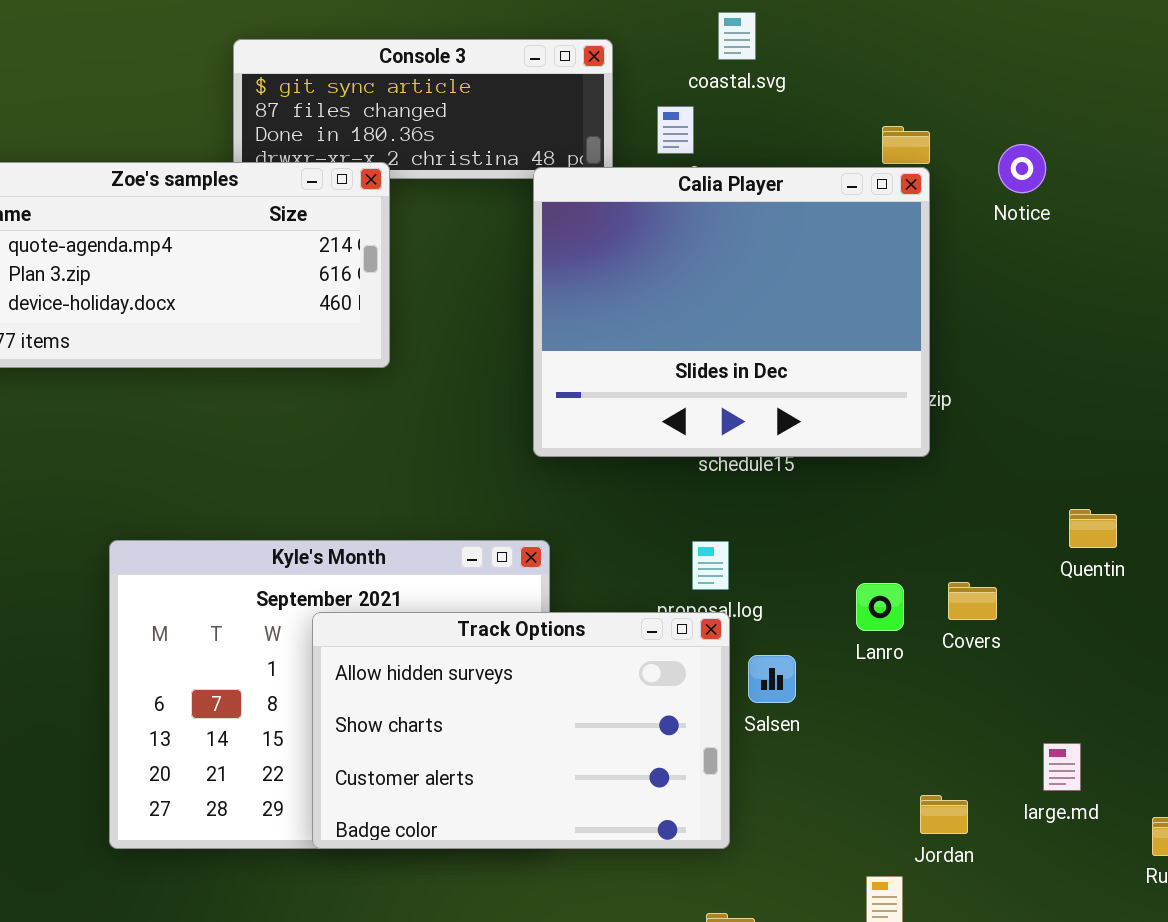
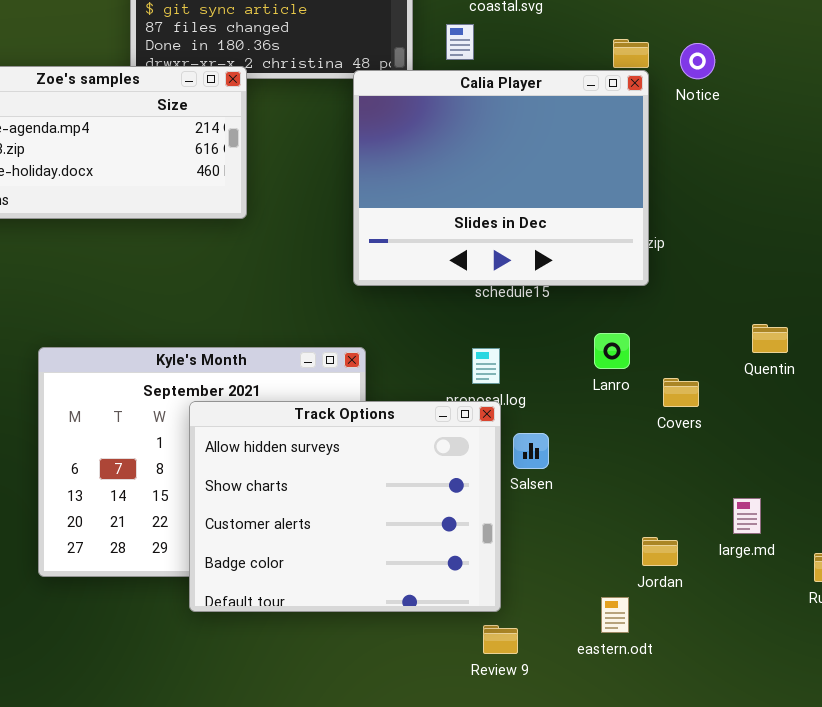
Notice: [998,144,1046,193] -> [680,43,715,79], moved
Lanro: [856,583,904,631] -> [594,333,630,369], moved
Track Options: [312,612,730,849] -> [189,401,501,612], resized

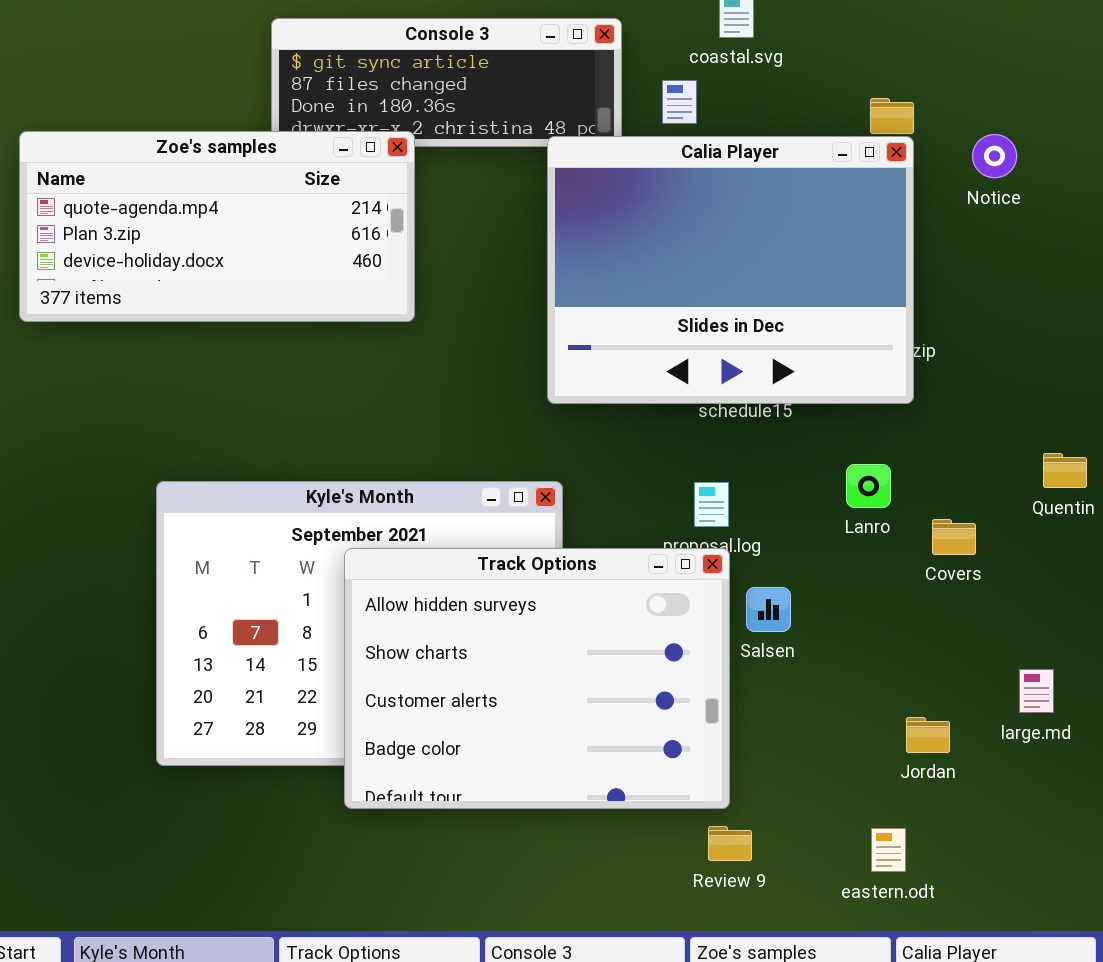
Notice: [680,43,715,79] -> [972,134,1017,178], moved
eastern.odt: [601,597,629,633] -> [871,828,906,872], moved

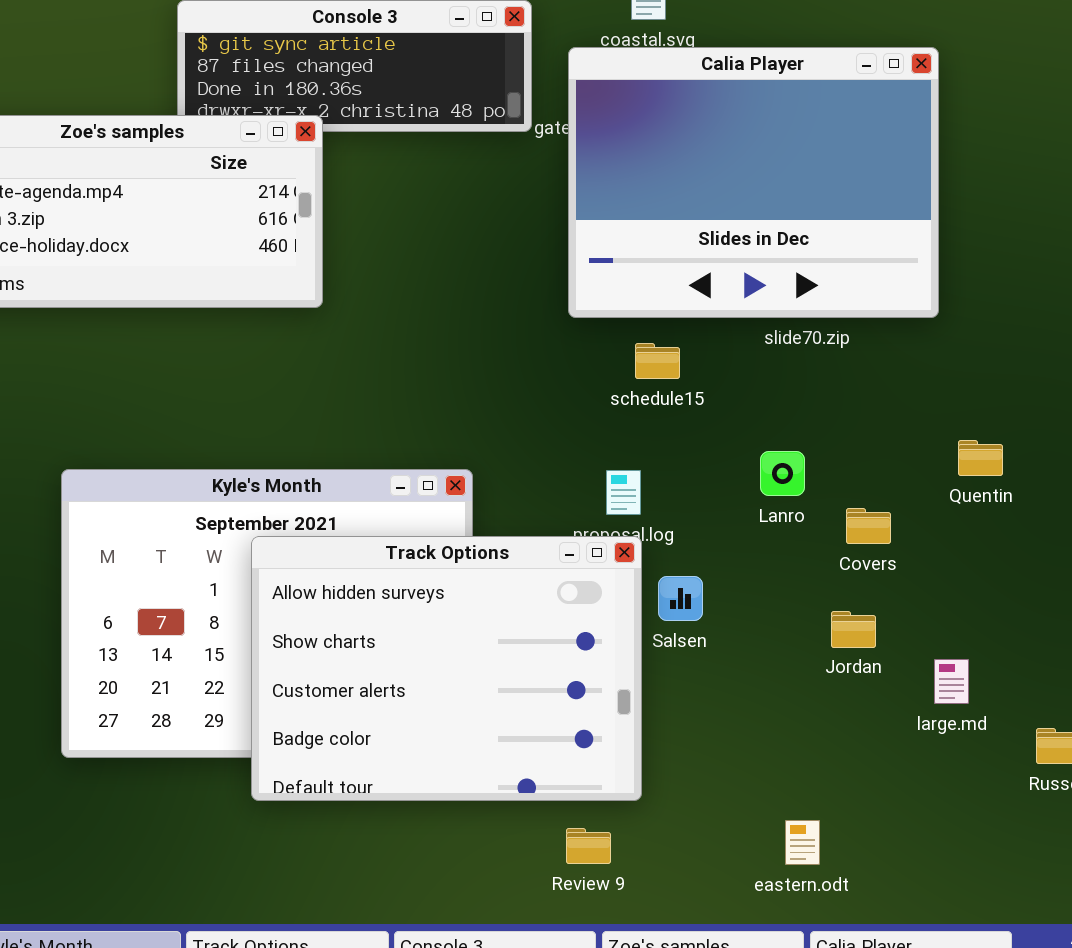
Calia Player: [547,136,914,404] -> [568,47,939,318], moved
Jordan: [906,717,950,753] -> [831,611,876,648], moved
Review 9: [708,826,752,861] -> [566,828,611,864], moved

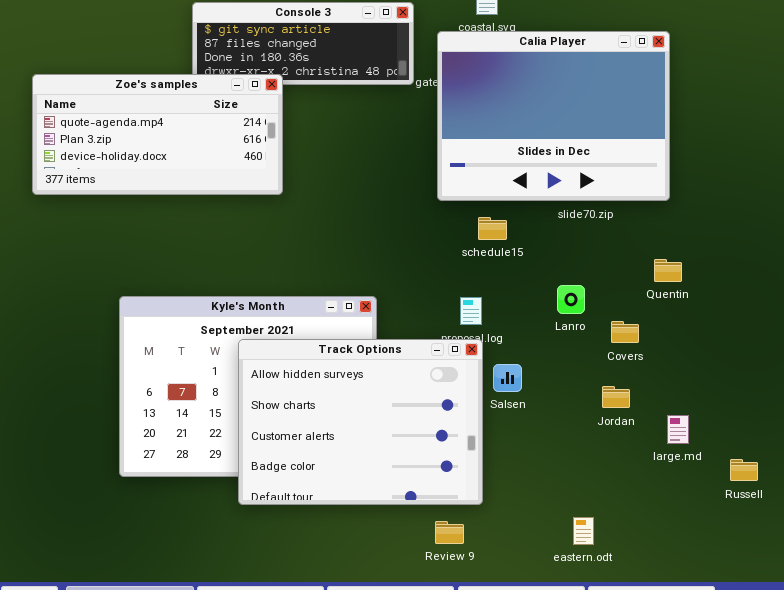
Quentin: [958,440,1003,476] -> [654,259,682,282], moved

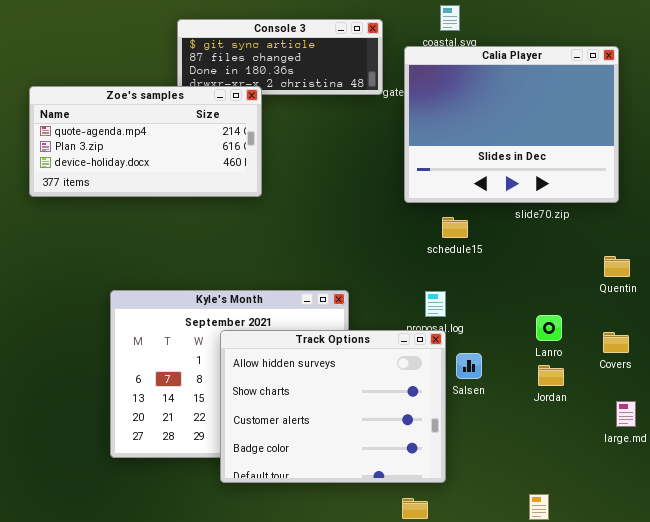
Lanro: [557,285,585,314] -> [536,315,562,341], moved
Covers: [611,321,639,343] -> [603,332,629,353], moved
Jordan: [602,386,630,408] -> [538,365,564,386], moved

